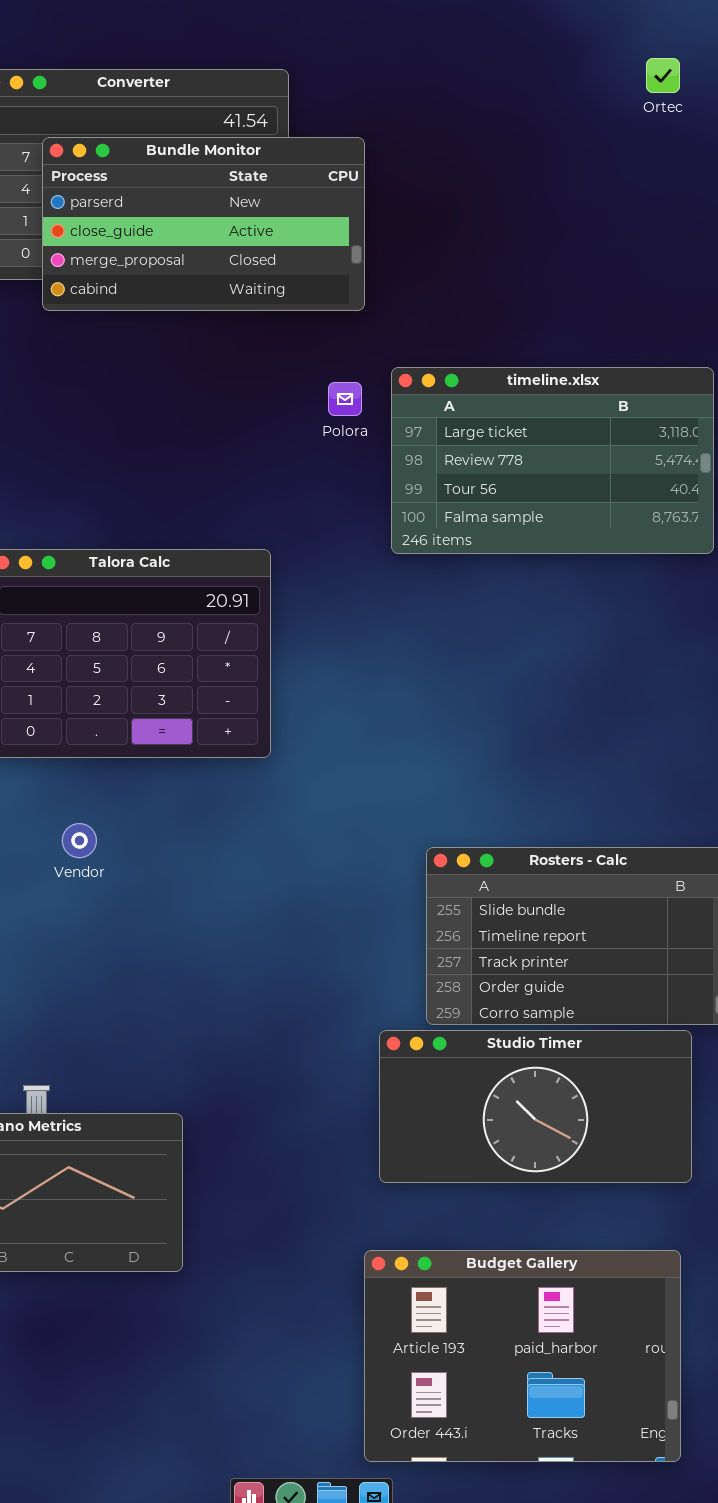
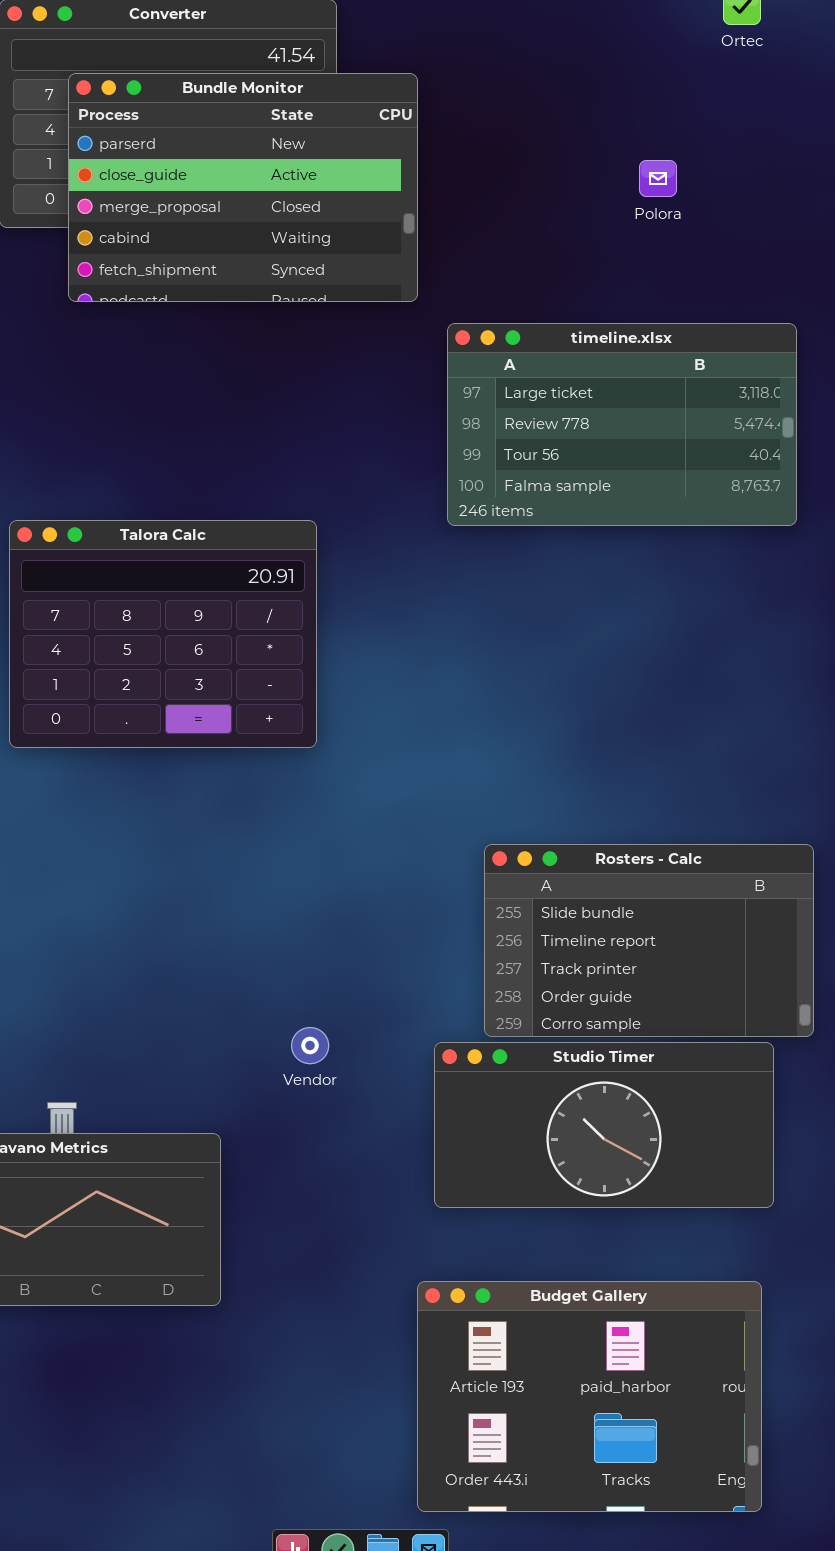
Bundle Monitor: [42,137,365,311] -> [68,73,418,302], resized
Polora: [328,382,362,416] -> [639,160,677,197], moved
Vendor: [62,823,97,858] -> [291,1027,329,1064], moved

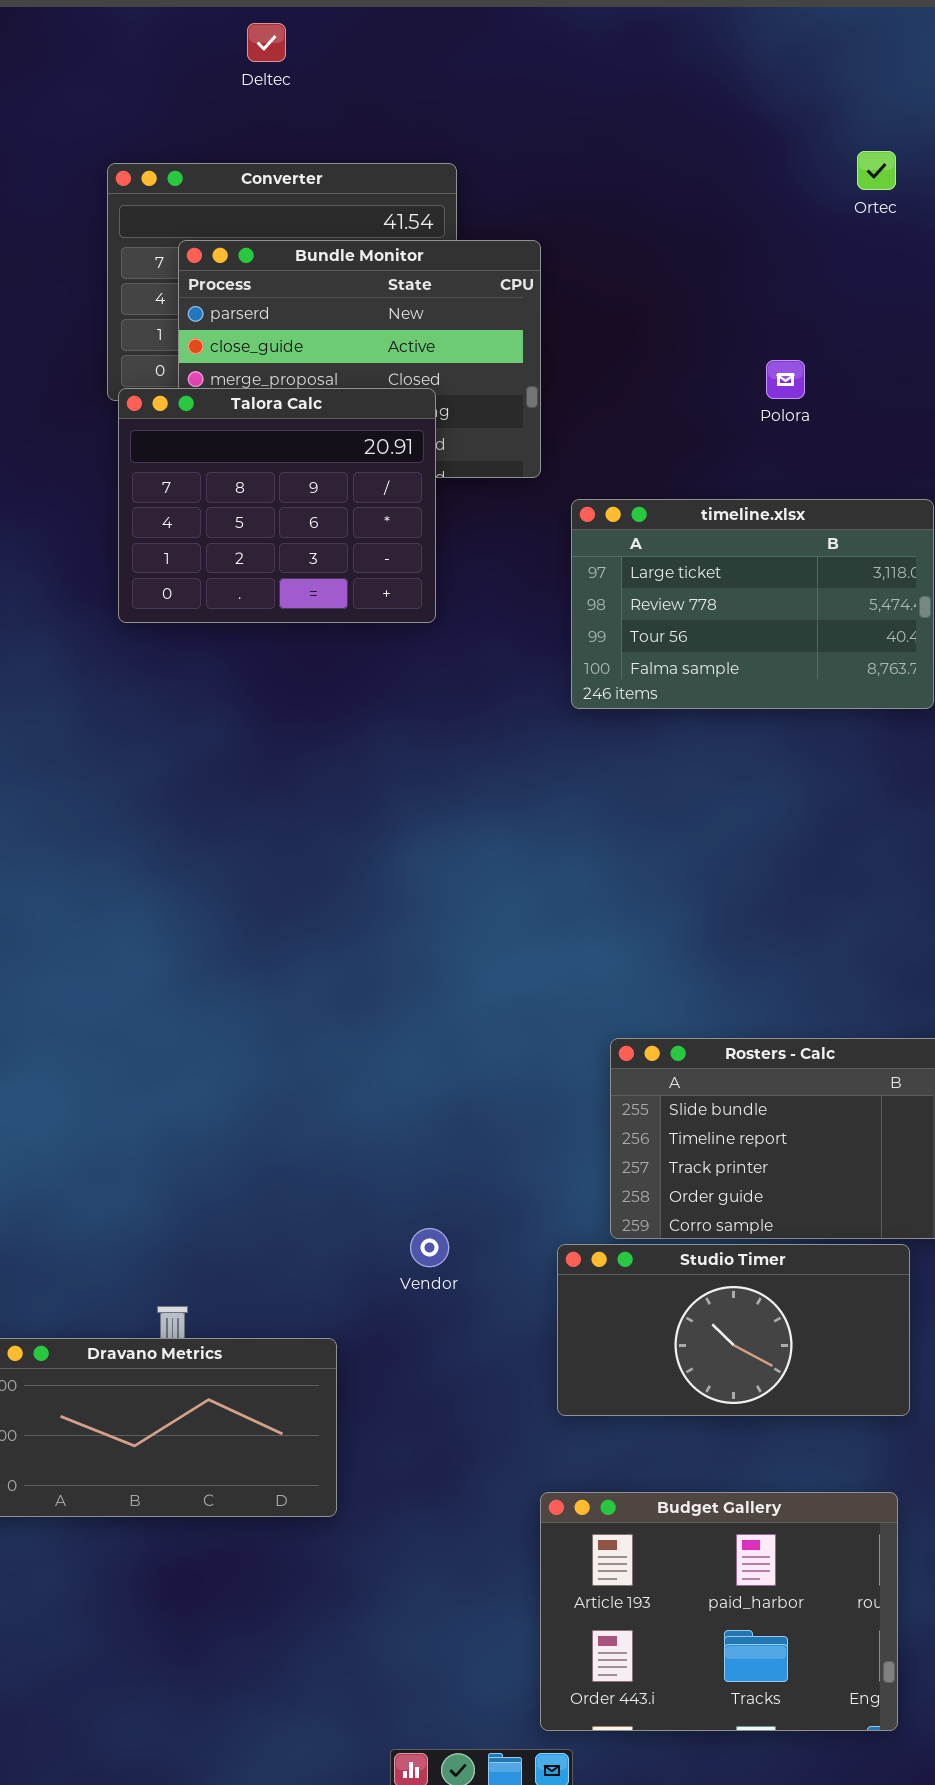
Polora: [639,160,677,197] -> [766,360,805,399], moved
Talora Calc: [9,520,317,748] -> [118,388,436,623], moved

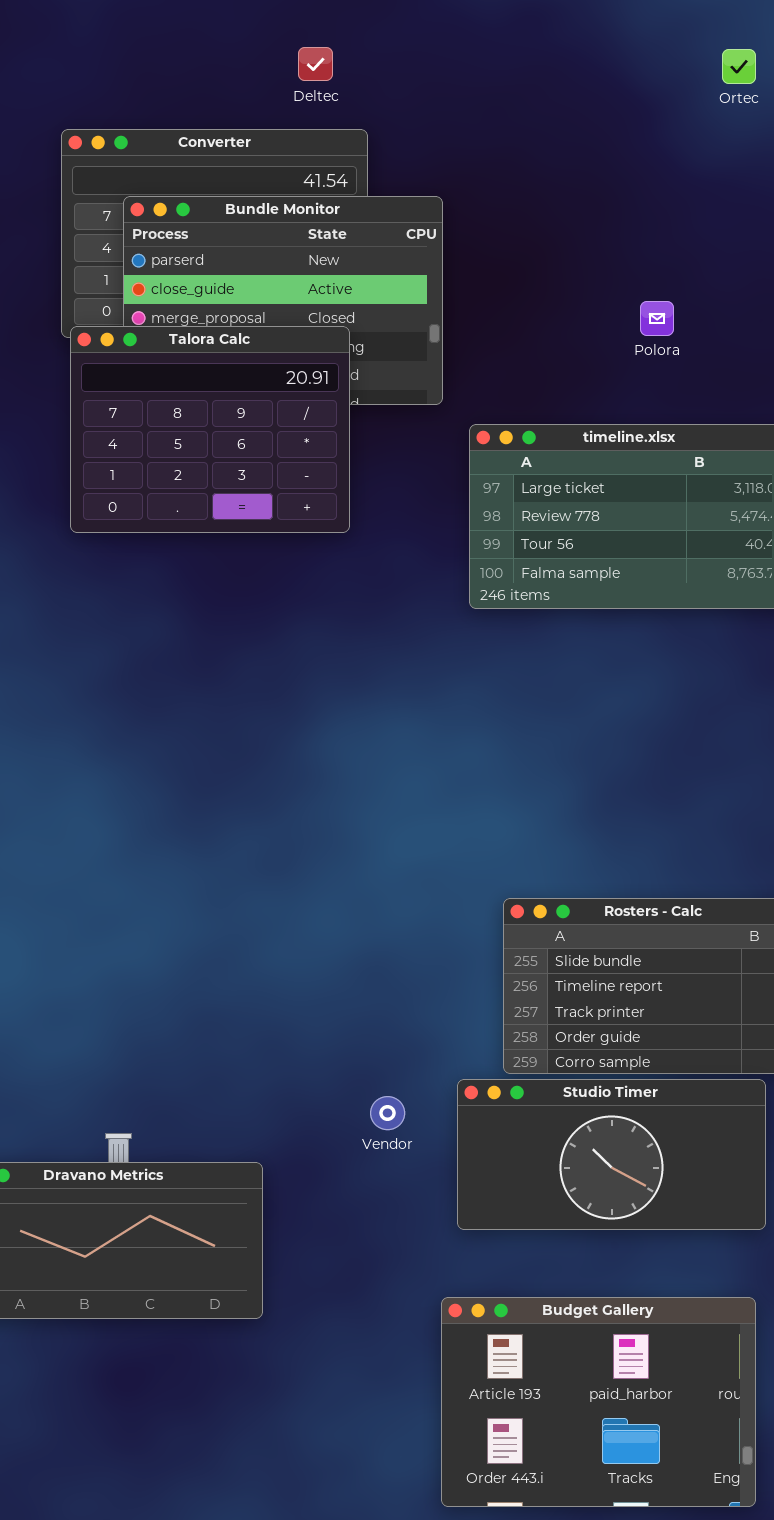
Deltec: [247,23,286,62] -> [298,47,333,81], moved
Ortec: [857,151,896,190] -> [722,49,756,84], moved
Vendor: [410,1228,449,1267] -> [370,1096,405,1130], moved

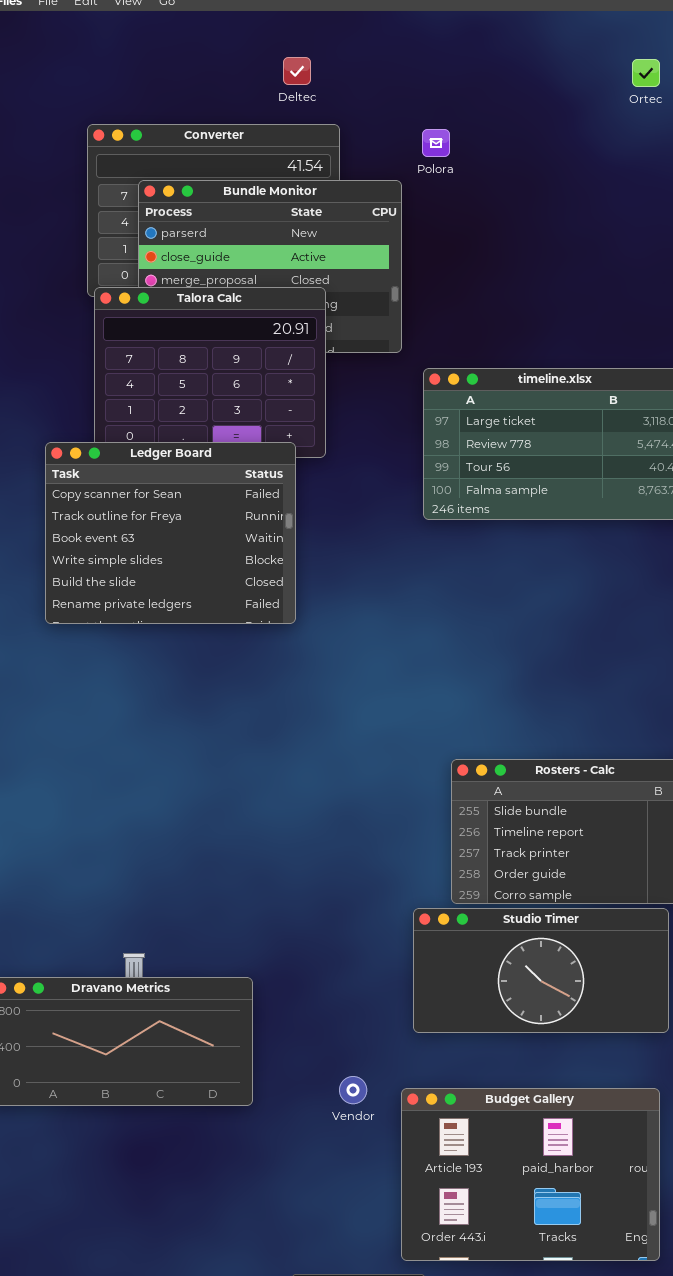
Polora: [640,301,674,336] -> [422,129,450,157], moved
Ledger Board: none -> [45,442,296,624], opened
Vendor: [370,1096,405,1130] -> [339,1076,367,1104], moved

